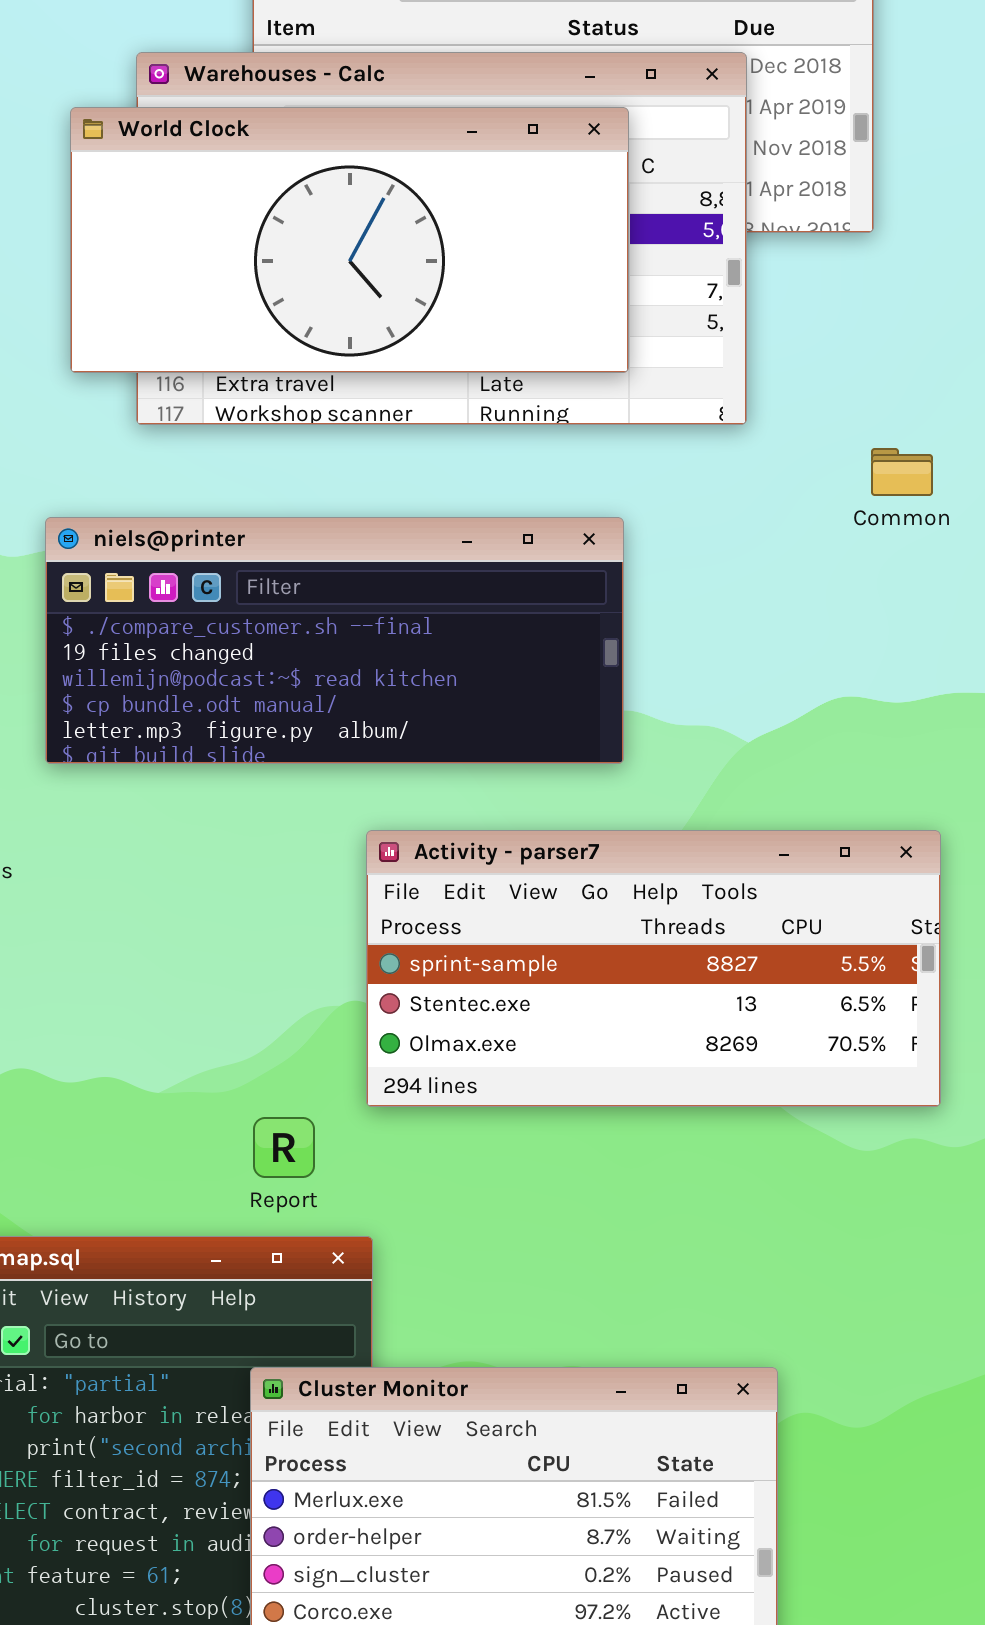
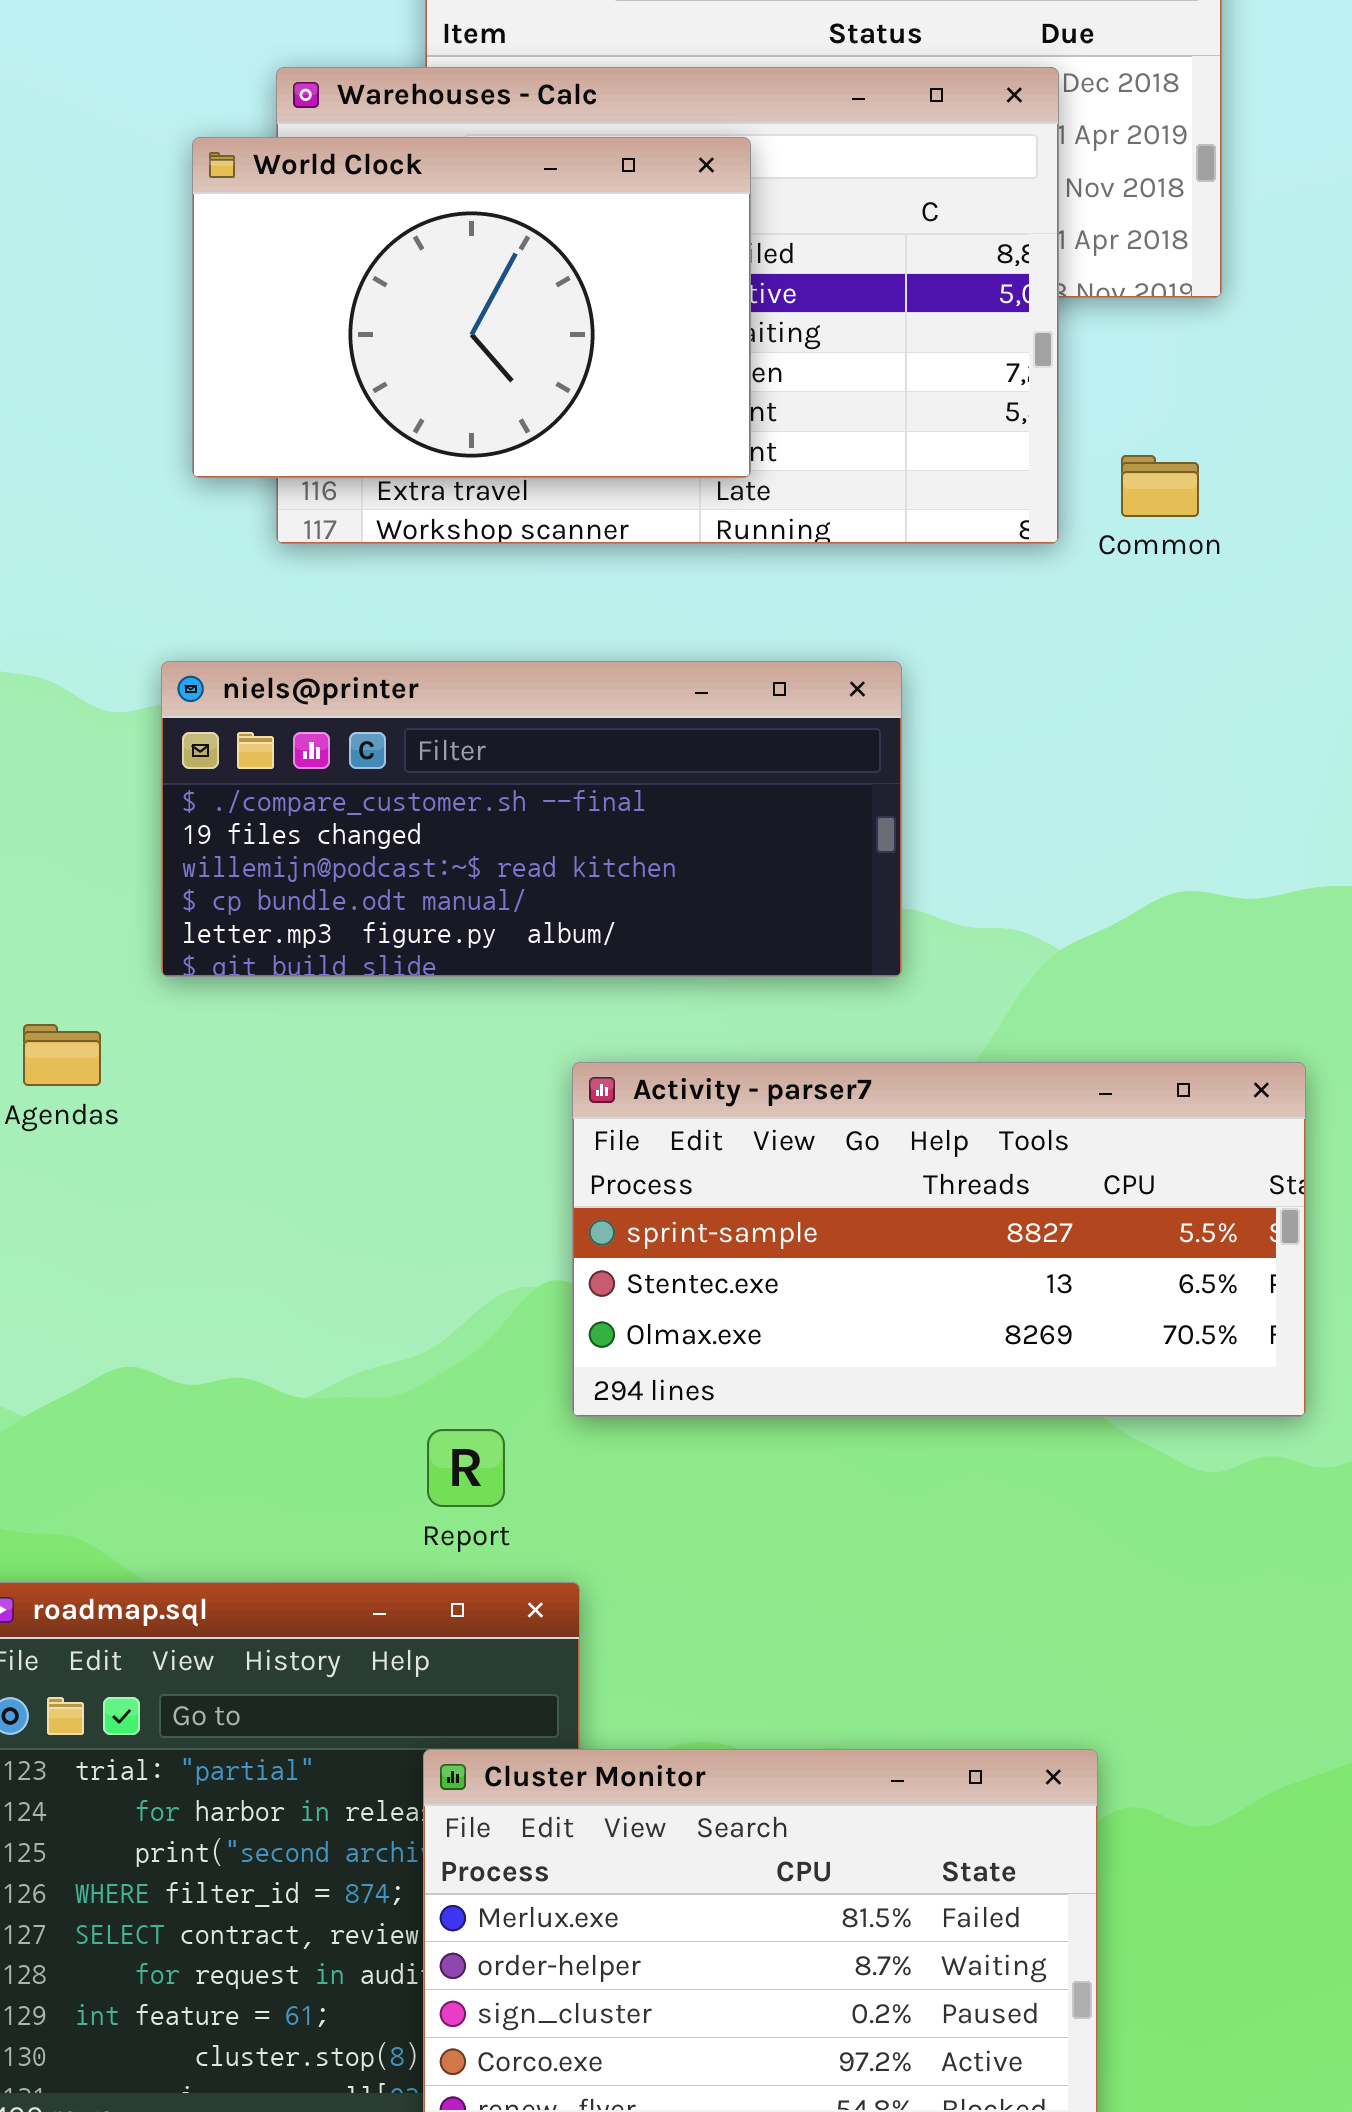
World Clock: [70,107,629,373] -> [192,137,751,478], resized
Common: [871,448,933,496] -> [1121,455,1199,517], moved

